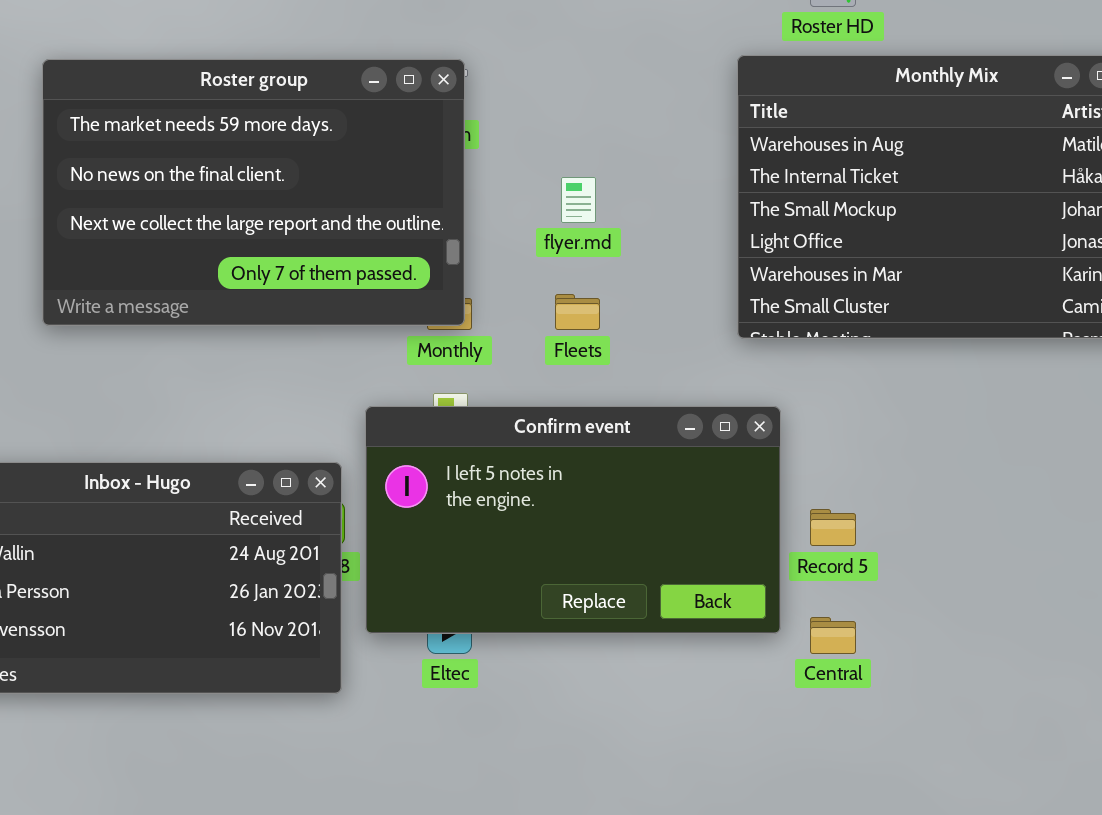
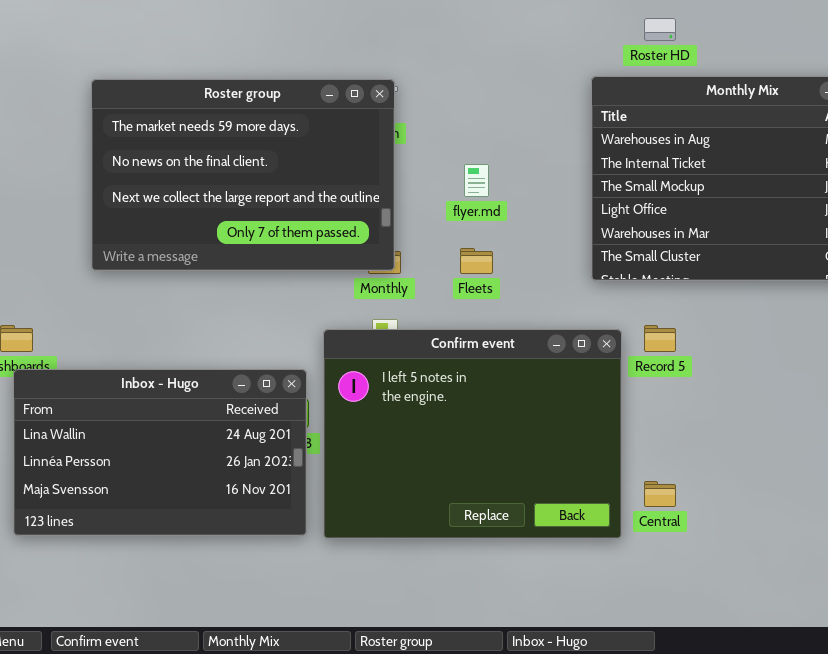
Confirm event: [365,406,781,634] -> [323,329,622,539], resized
Record 5: [810,509,856,546] -> [644,325,676,352], moved

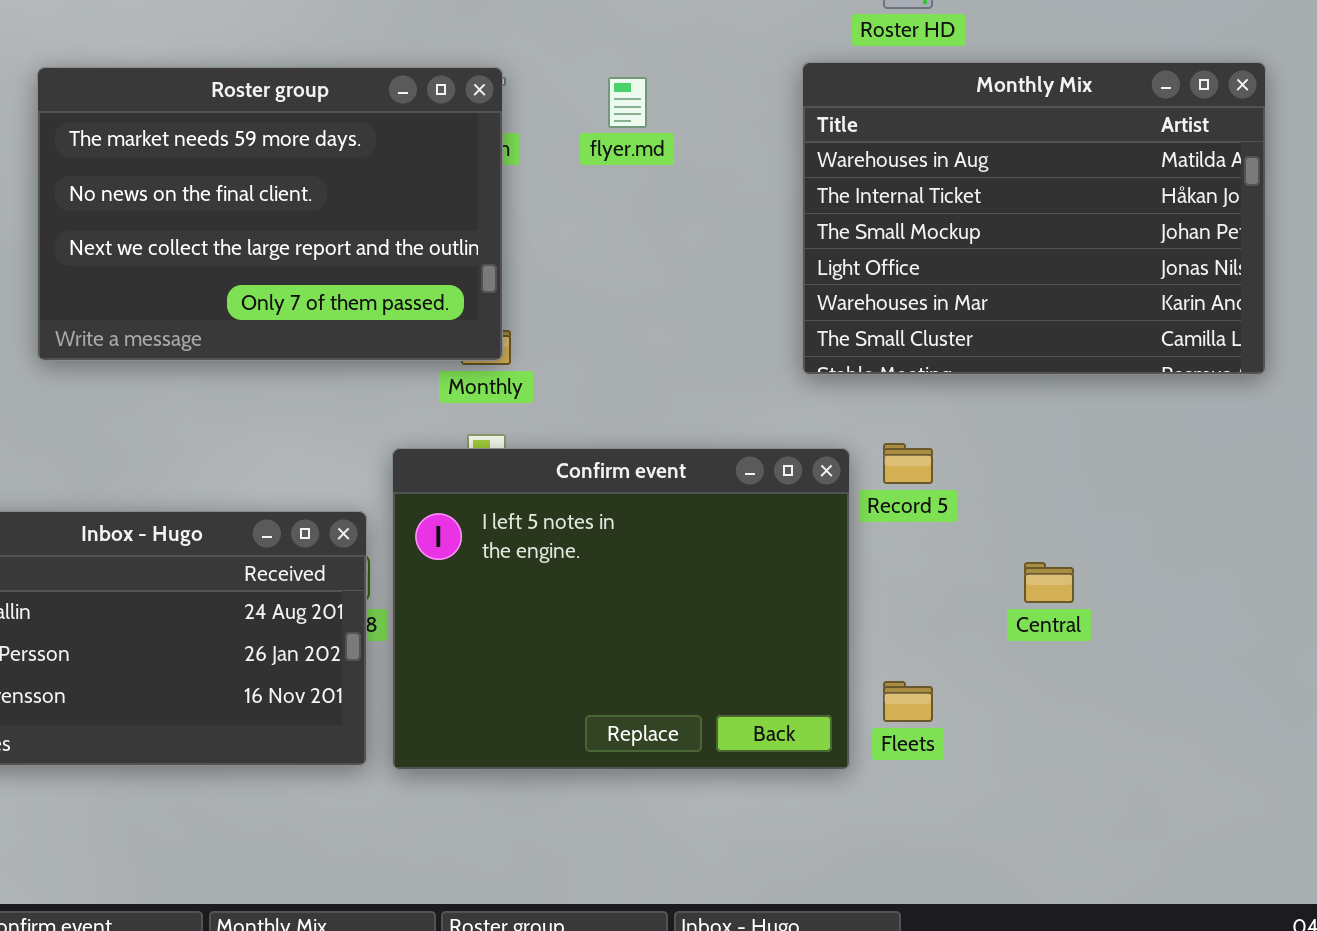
flyer.md: [464,164,489,197] -> [608,77,647,128], moved
Fleets: [460,248,493,274] -> [883,681,933,722], moved
Central: [644,481,676,507] -> [1024,562,1074,603], moved

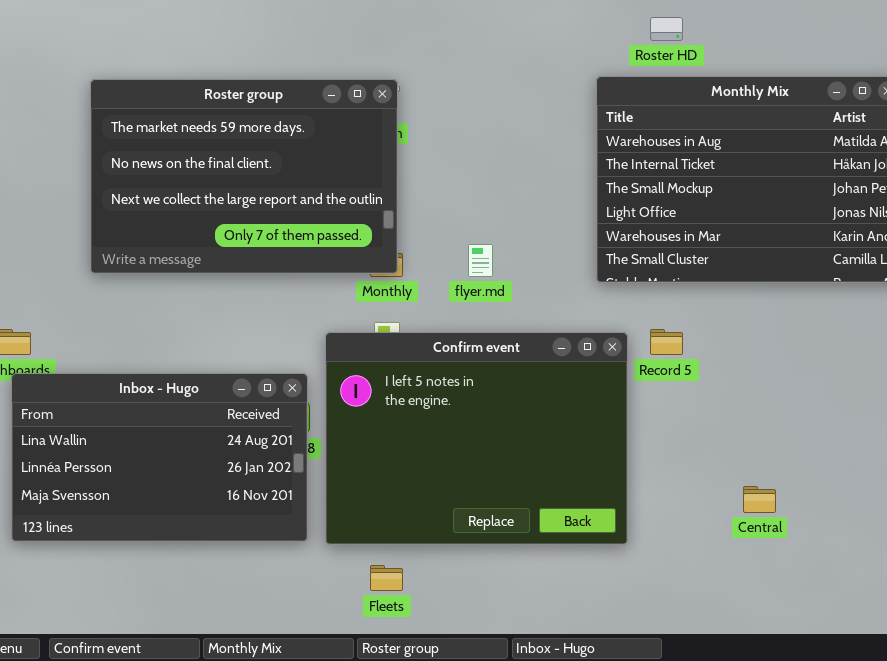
flyer.md: [608,77,647,128] -> [468,244,493,277], moved
Central: [1024,562,1074,603] -> [743,486,776,513], moved
Fleets: [883,681,933,722] -> [370,565,403,591], moved

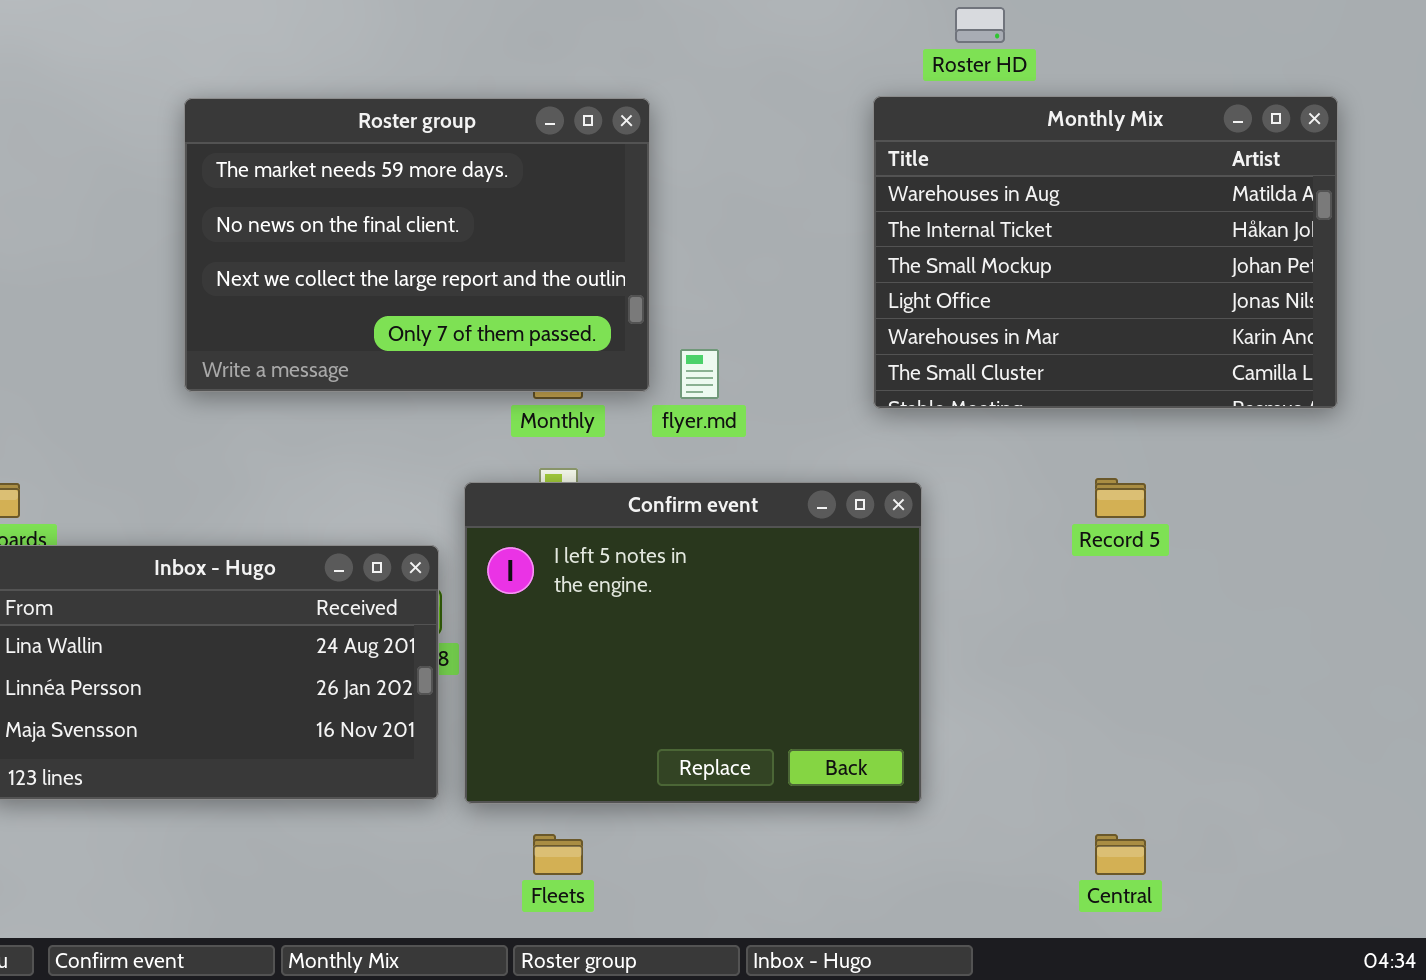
Roster group: [90,79,398,274] -> [184,98,650,392], moved
Record 5: [650,329,683,355] -> [1095,478,1146,518], moved
Central: [743,486,776,513] -> [1095,834,1146,875], moved

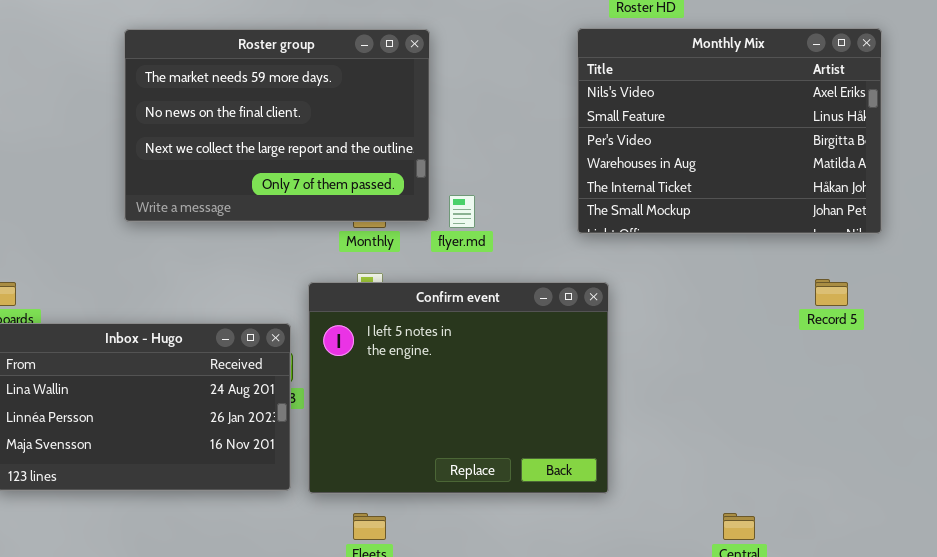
Monthly Mix: [873,96,1338,409] -> [577,28,882,234], scrolled up 3 rows
Record 5: [1095,478,1146,518] -> [815,279,848,306], moved

